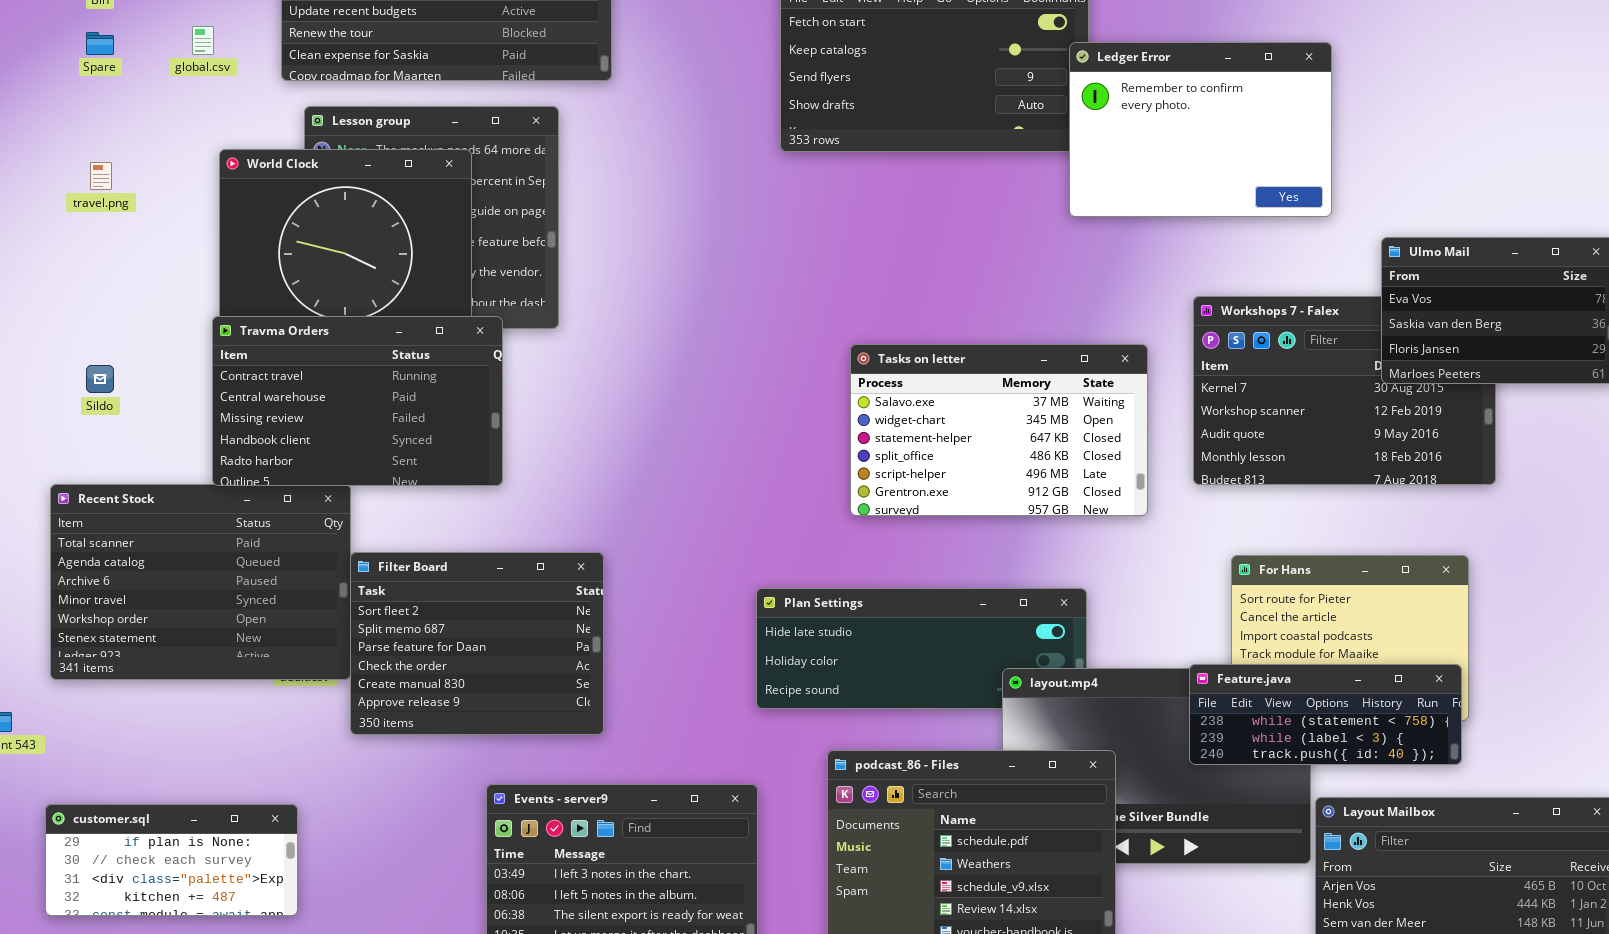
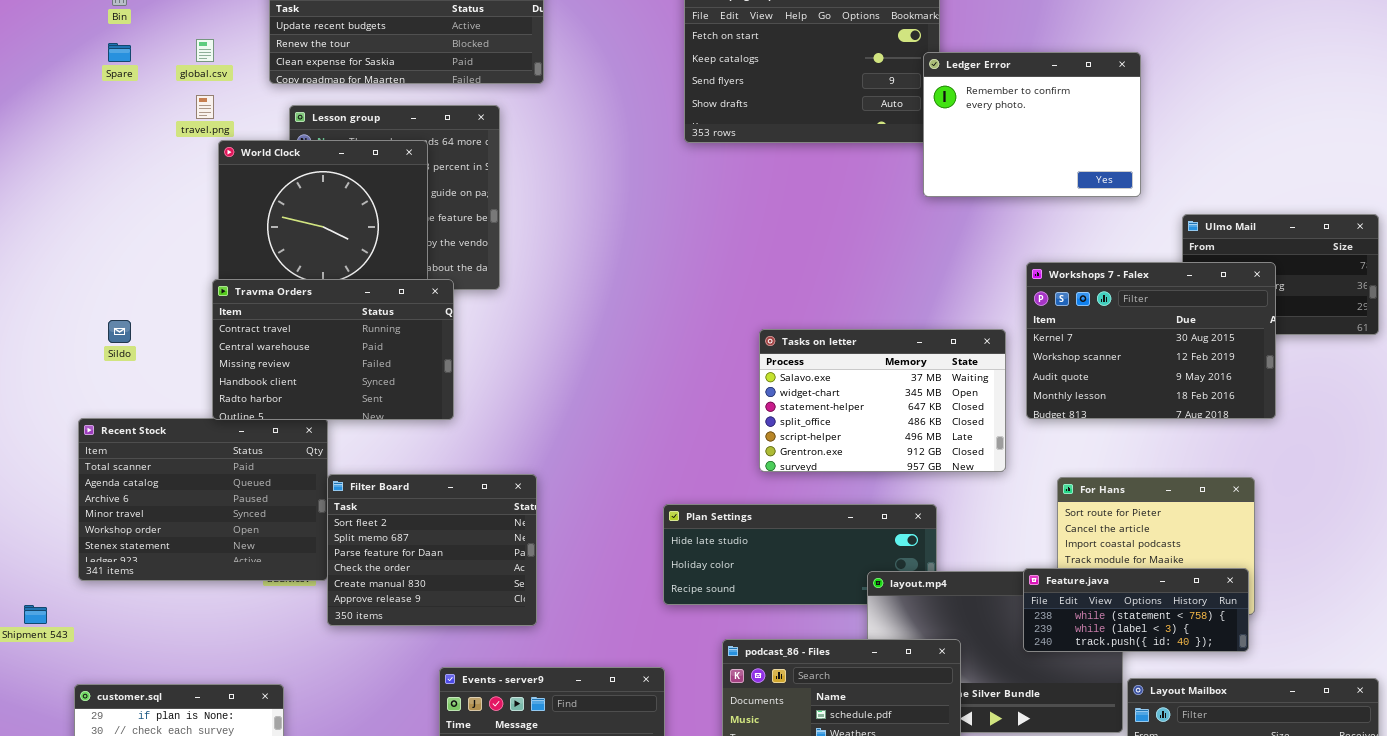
travel.png: [90,162,112,190] -> [196,95,214,119], moved
Workshops 7 - Falex: [1193,296,1496,485] -> [1026,262,1276,419], raised
Tasks on letter: [850,344,1148,516] -> [759,329,1006,472], moved

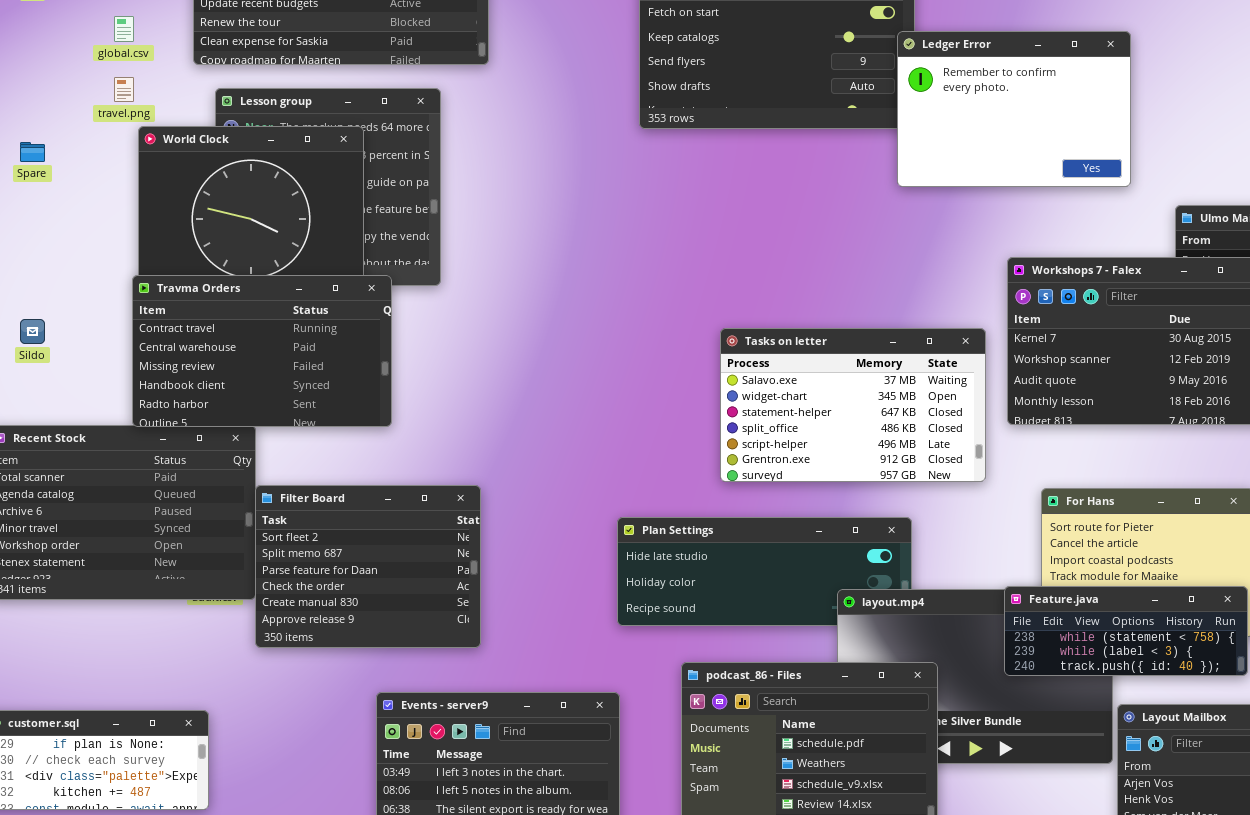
Spare: [108,43,131,62] -> [20,142,45,162], moved

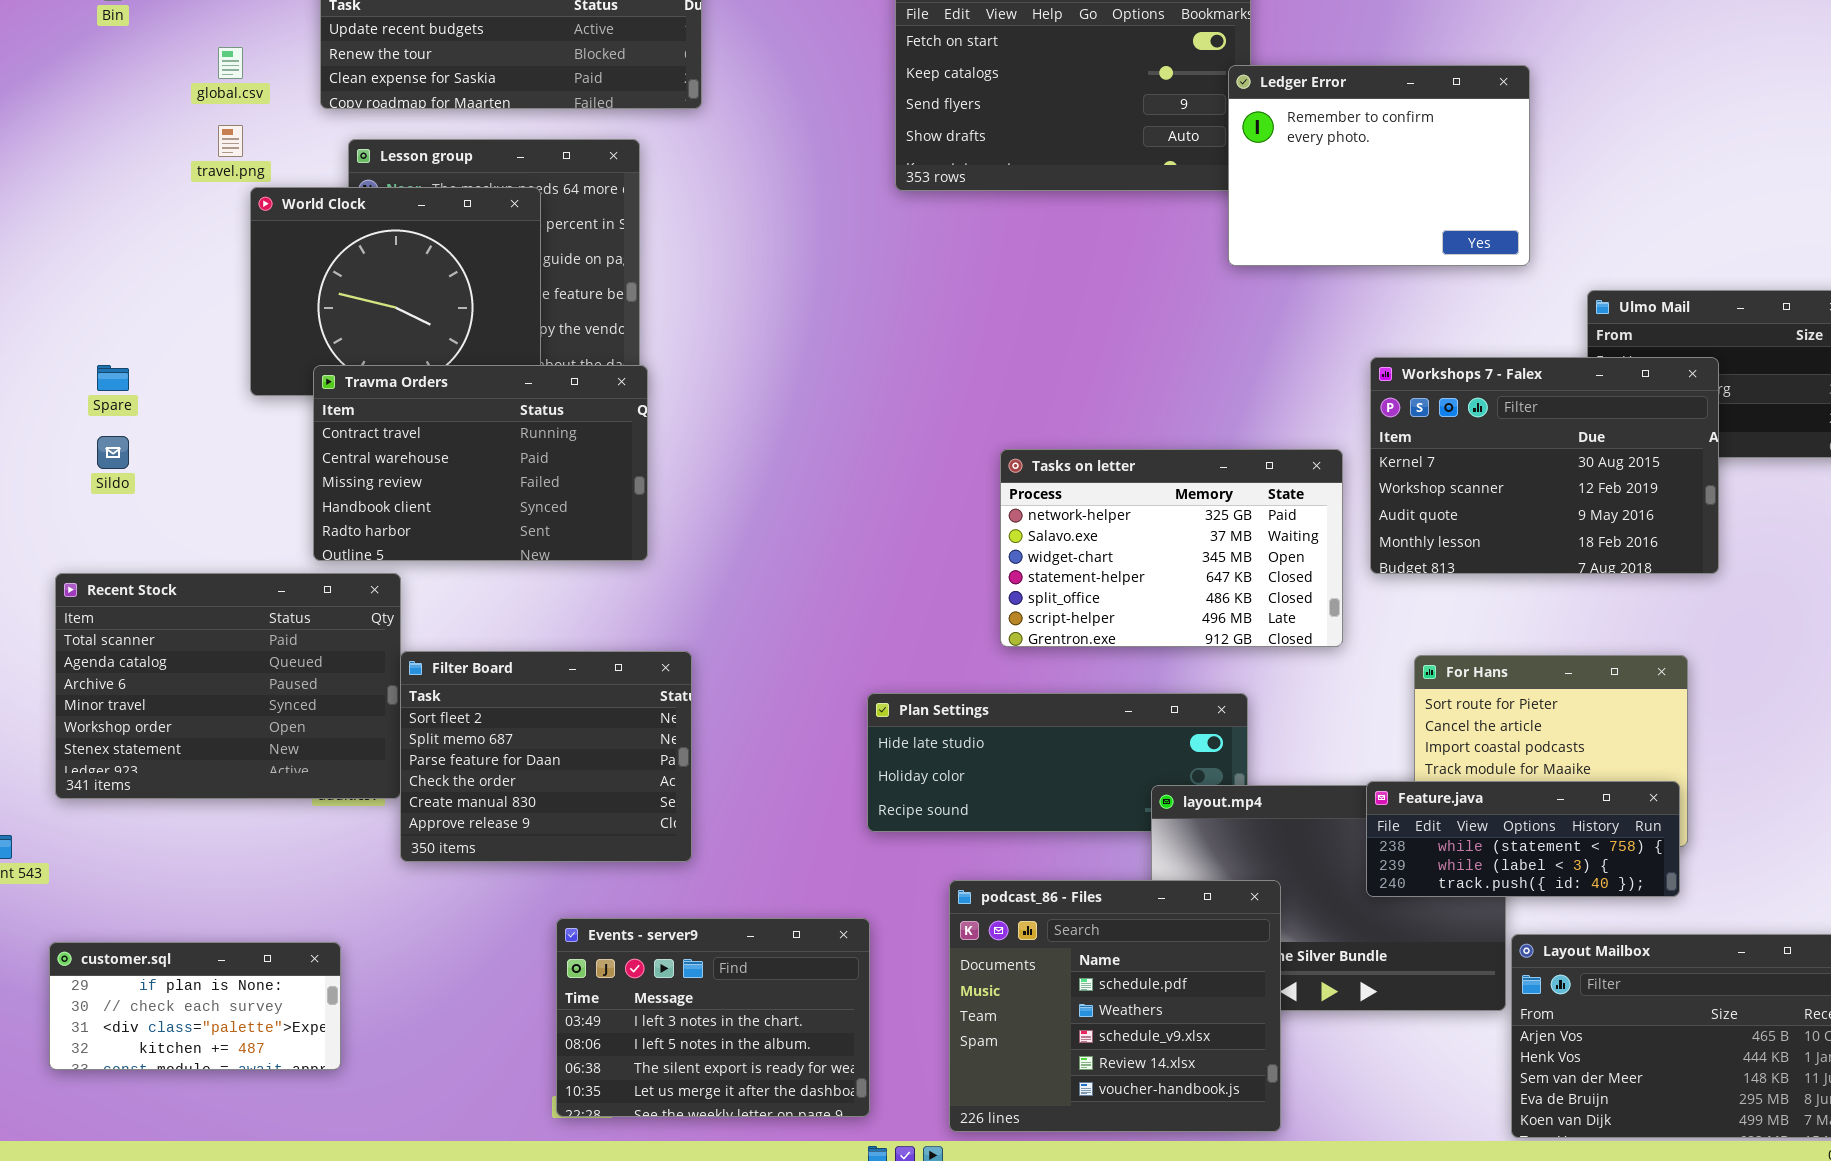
Spare: [20,142,45,162] -> [97,365,129,391], moved
Travma Orders: [132,275,392,427] -> [313,365,648,561], moved
Tasks on letter: [720,328,986,482] -> [1000,449,1343,647], scrolled up 1 row

